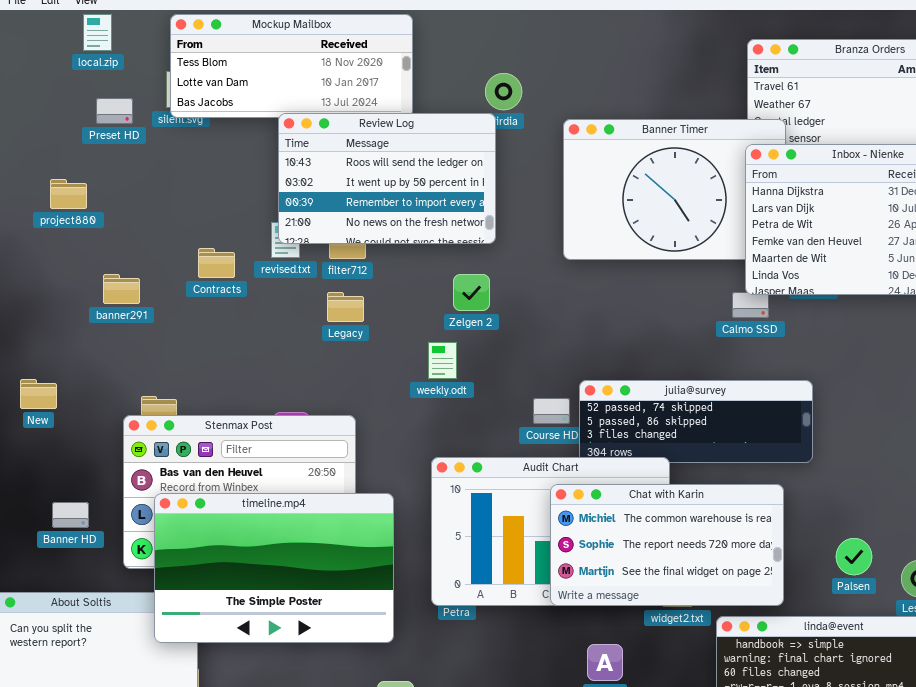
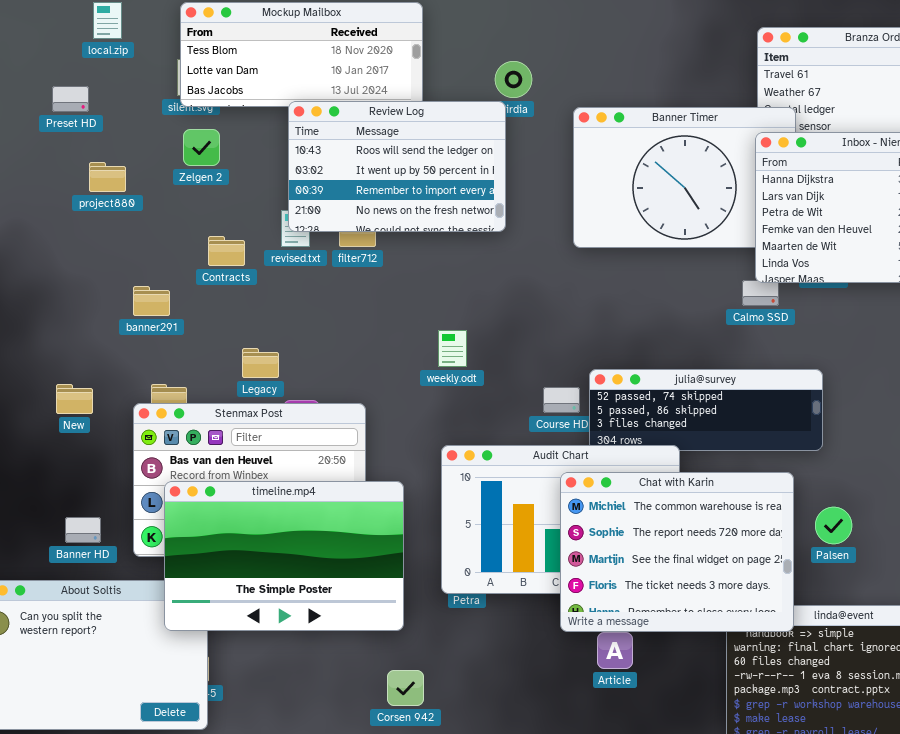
Preset HD: [96,98,133,124] -> [52,86,89,112], moved
project880: [50,179,87,209] -> [89,162,126,192], moved
banner291: [103,274,140,304] -> [133,286,170,316], moved
Zelgen 2: [453,274,490,311] -> [183,129,220,166], moved
Legacy: [327,292,364,322] -> [242,348,279,378], moved
New: [20,379,57,409] -> [56,384,93,414], moved
Chat with Karin: [550,484,784,606] -> [560,472,794,632], resized
Banner HD: [52,502,89,528] -> [65,517,101,543], moved
Palsen: [836,538,872,575] -> [815,507,852,544], moved

